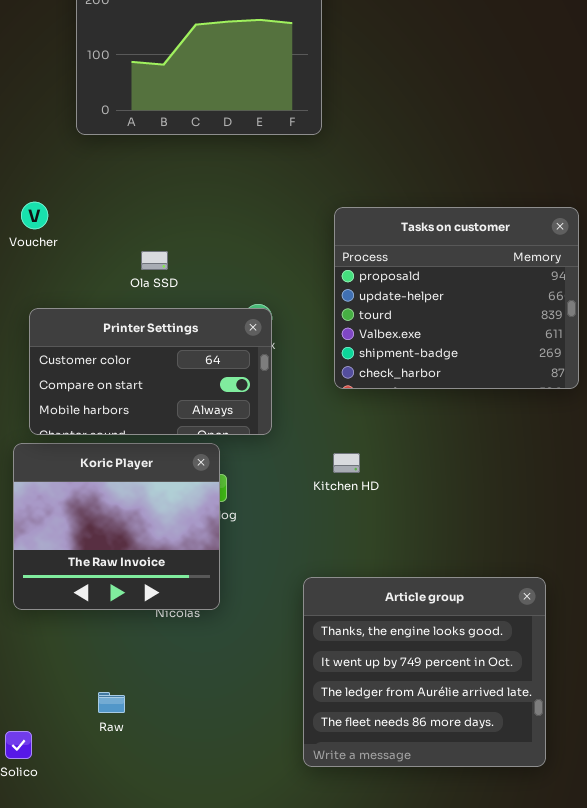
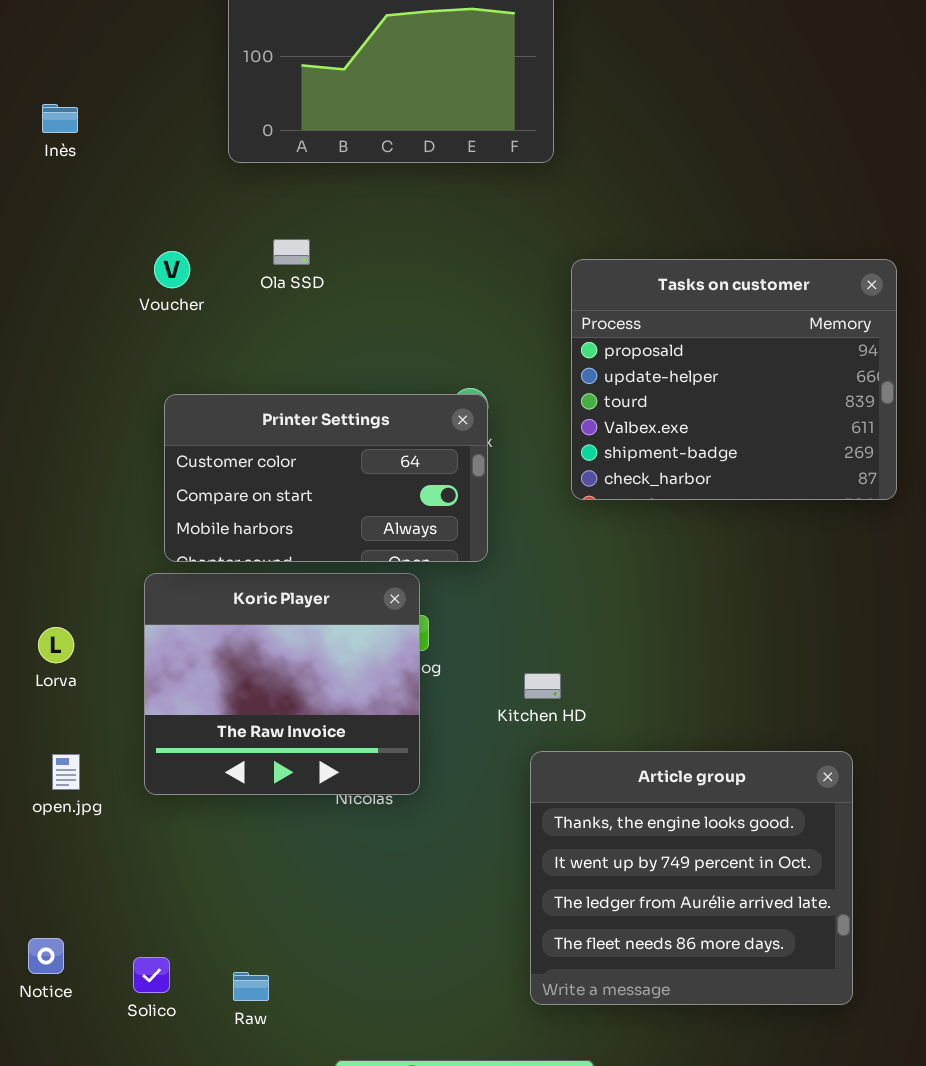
Ola SSD: [141,251,168,270] -> [273,239,310,265], moved
Kitchen HD: [333,453,360,473] -> [524,673,561,699], moved
Raw: [98,692,125,713] -> [233,972,269,1001], moved

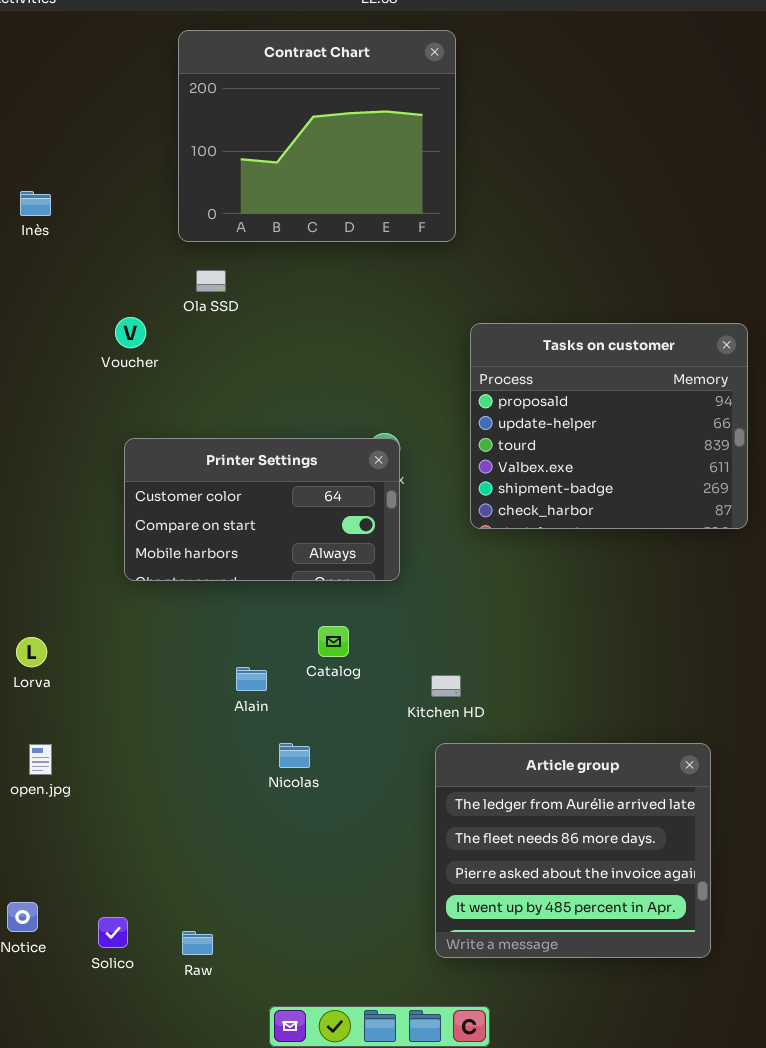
Ola SSD: [273,239,310,265] -> [196,270,226,292], moved
Koric Player: [144,573,420,795] -> none, closed
Article group: [530,751,853,1005] -> [435,743,711,958], scrolled down 2 rows

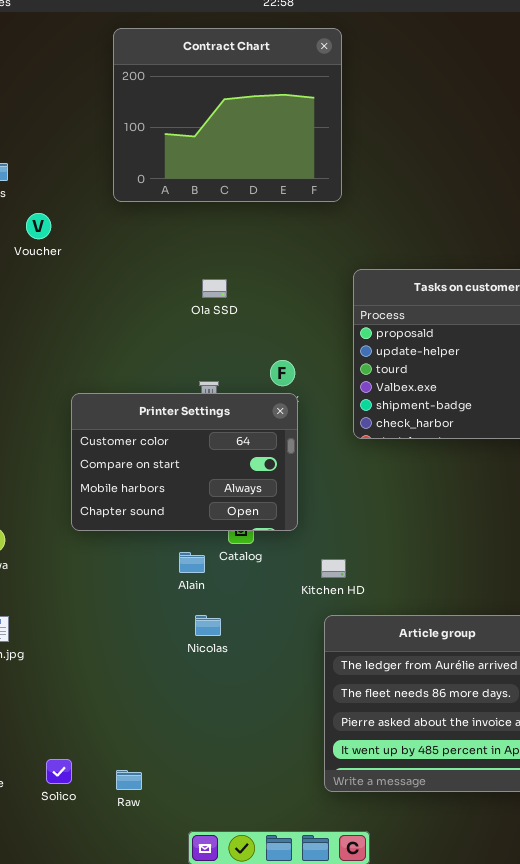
Ola SSD: [196,270,226,292] -> [202,279,227,298], moved
Voucher: [115,317,146,348] -> [26,213,51,239], moved
Printer Settings: [124,438,400,581] -> [71,393,298,531], moved, resized
Alain: [236,667,267,691] -> [179,552,205,573], moved

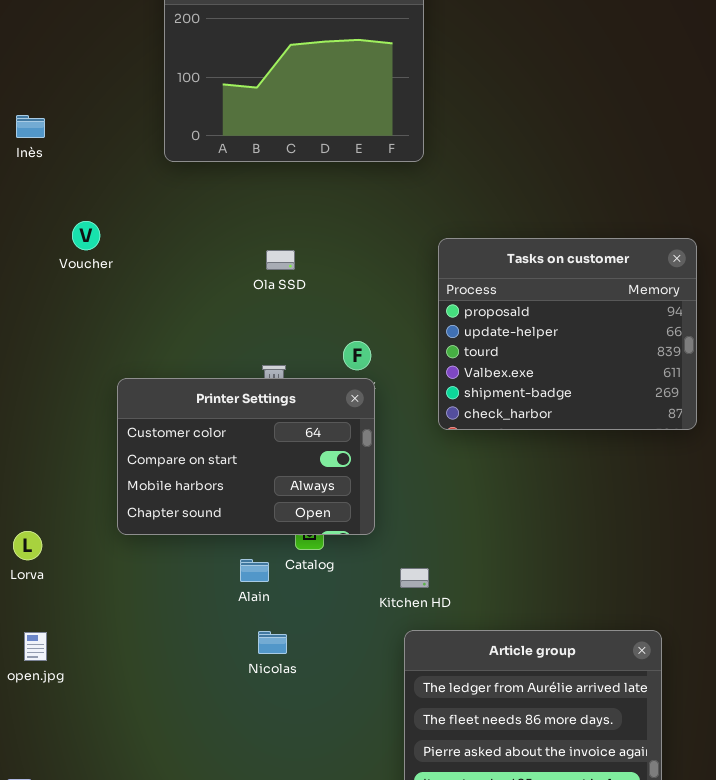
Voucher: [26,213,51,239] -> [72,221,100,250], moved

